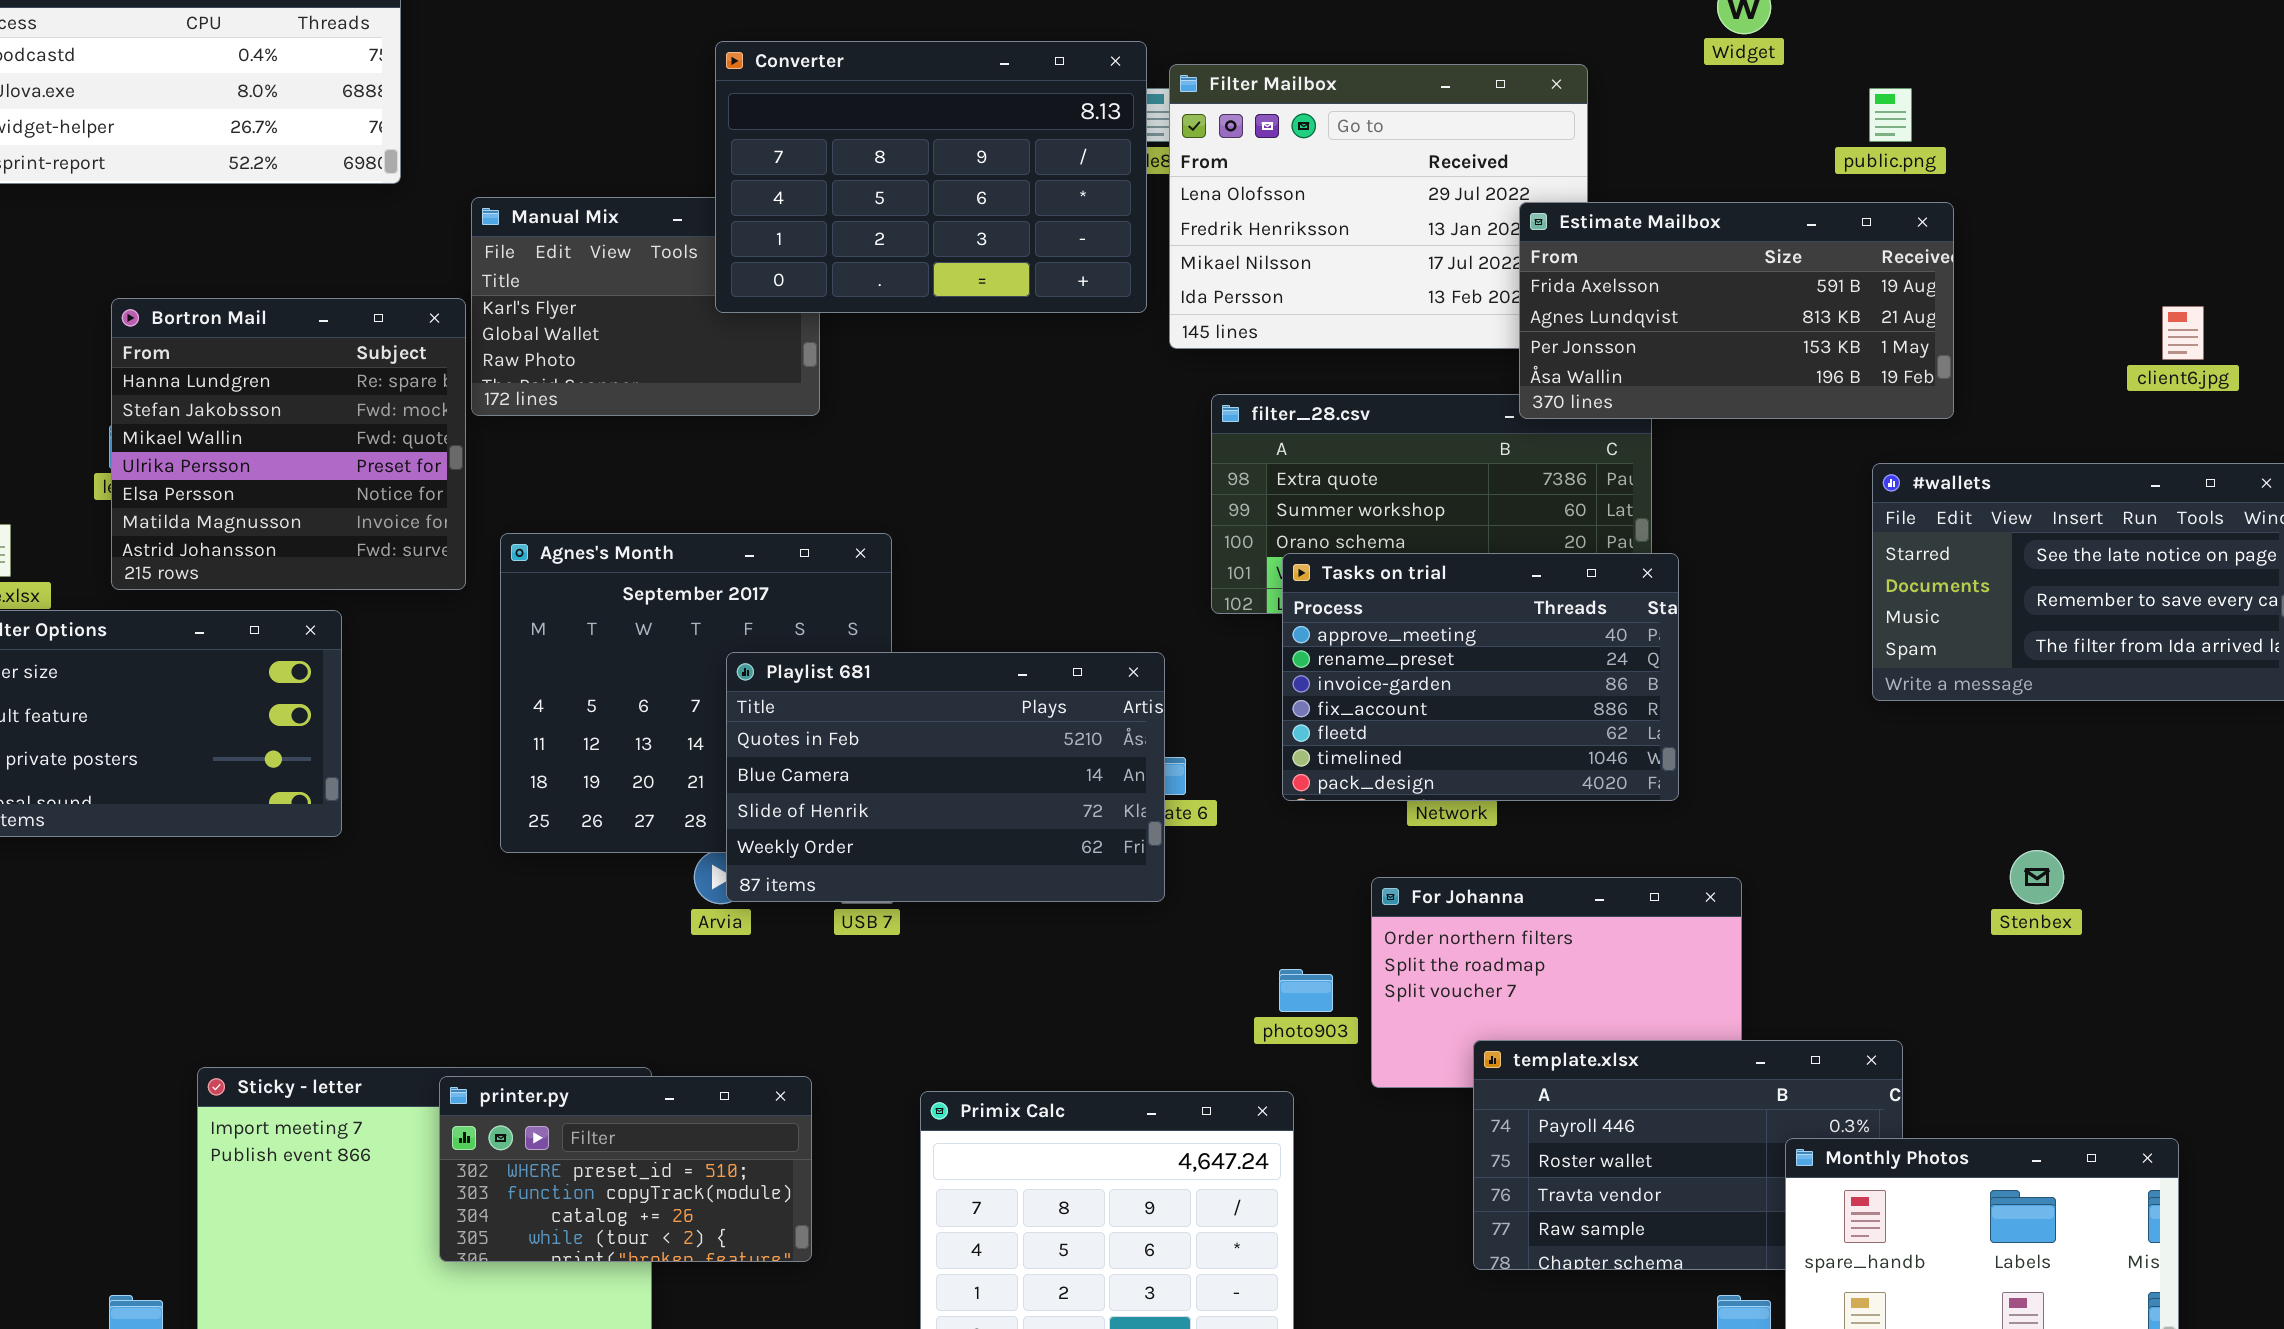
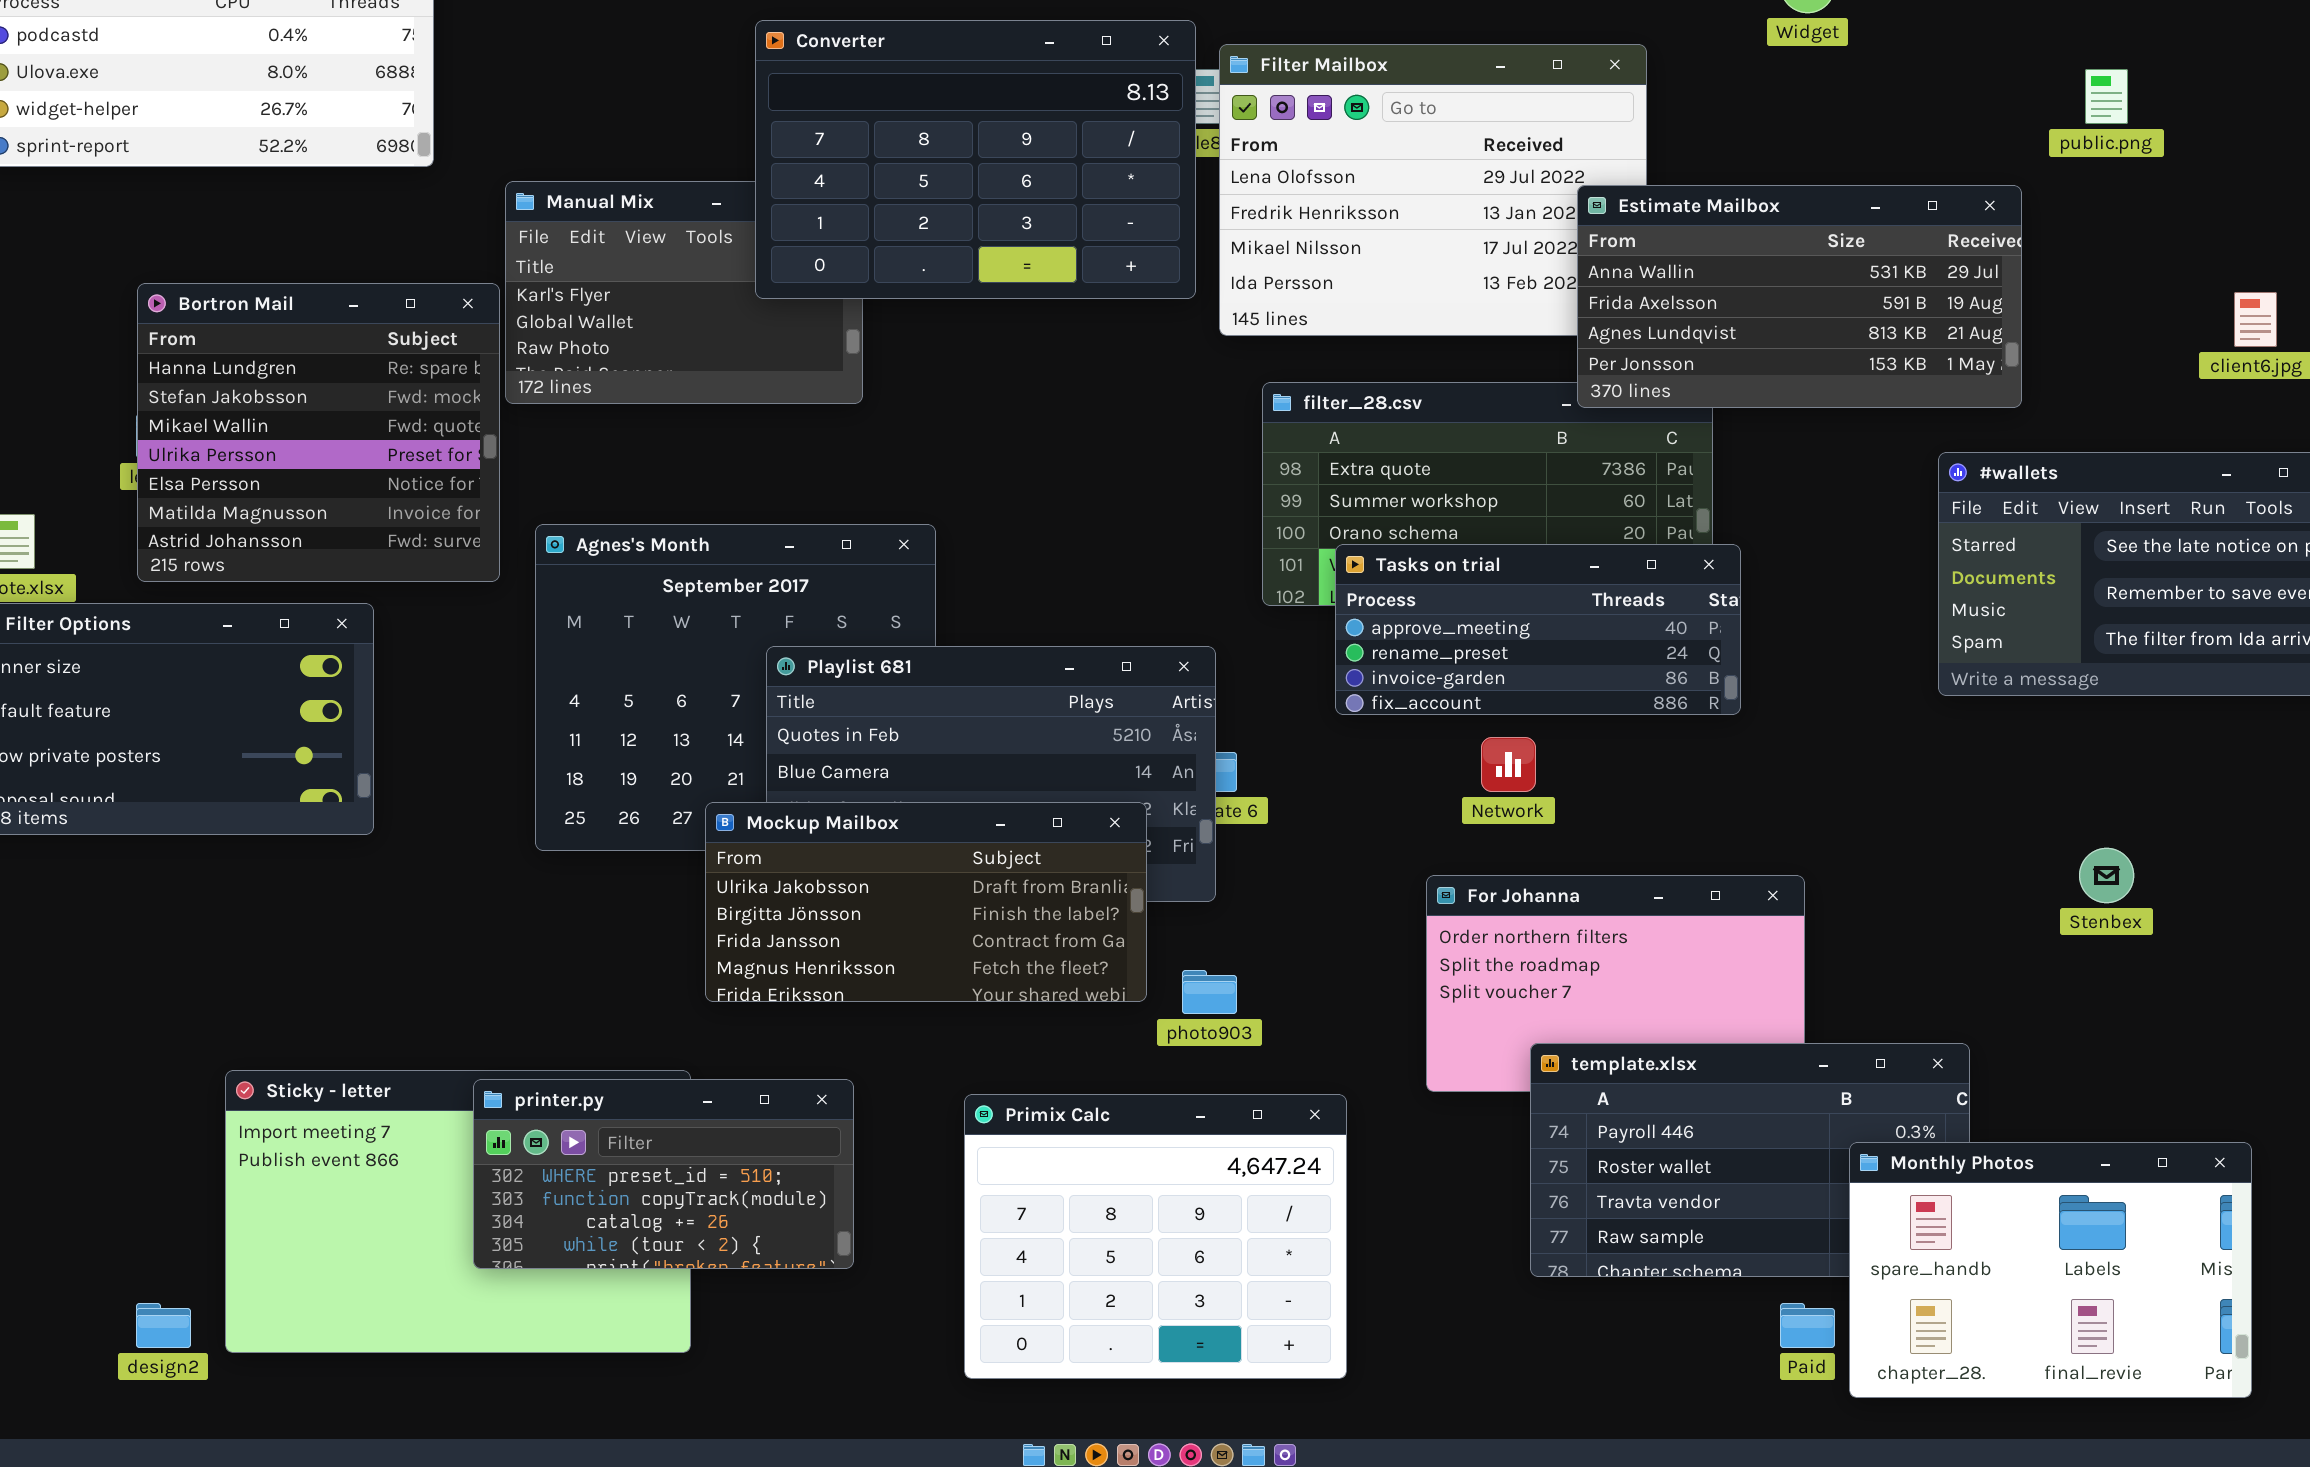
public.png: [1869,88,1912,142] -> [2085,69,2128,124], moved
Estimate Mailbox: [1519,202,1954,419] -> [1577,185,2022,408], scrolled up 1 row
Tasks on trial: [1282,553,1679,801] -> [1335,544,1741,715], resized
Mockup Mailbox: none -> [705,802,1147,1002], opened
photo903: [1279,969,1333,1012] -> [1182,970,1237,1014], moved

